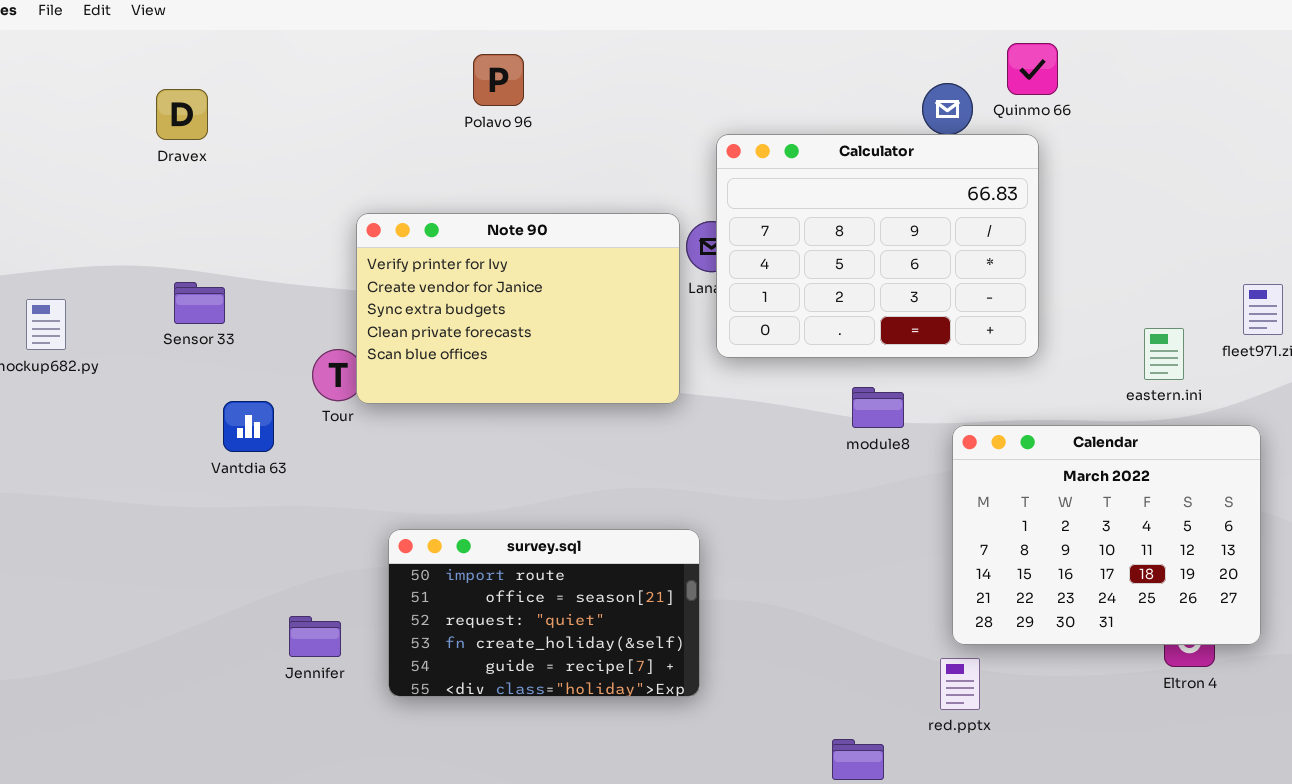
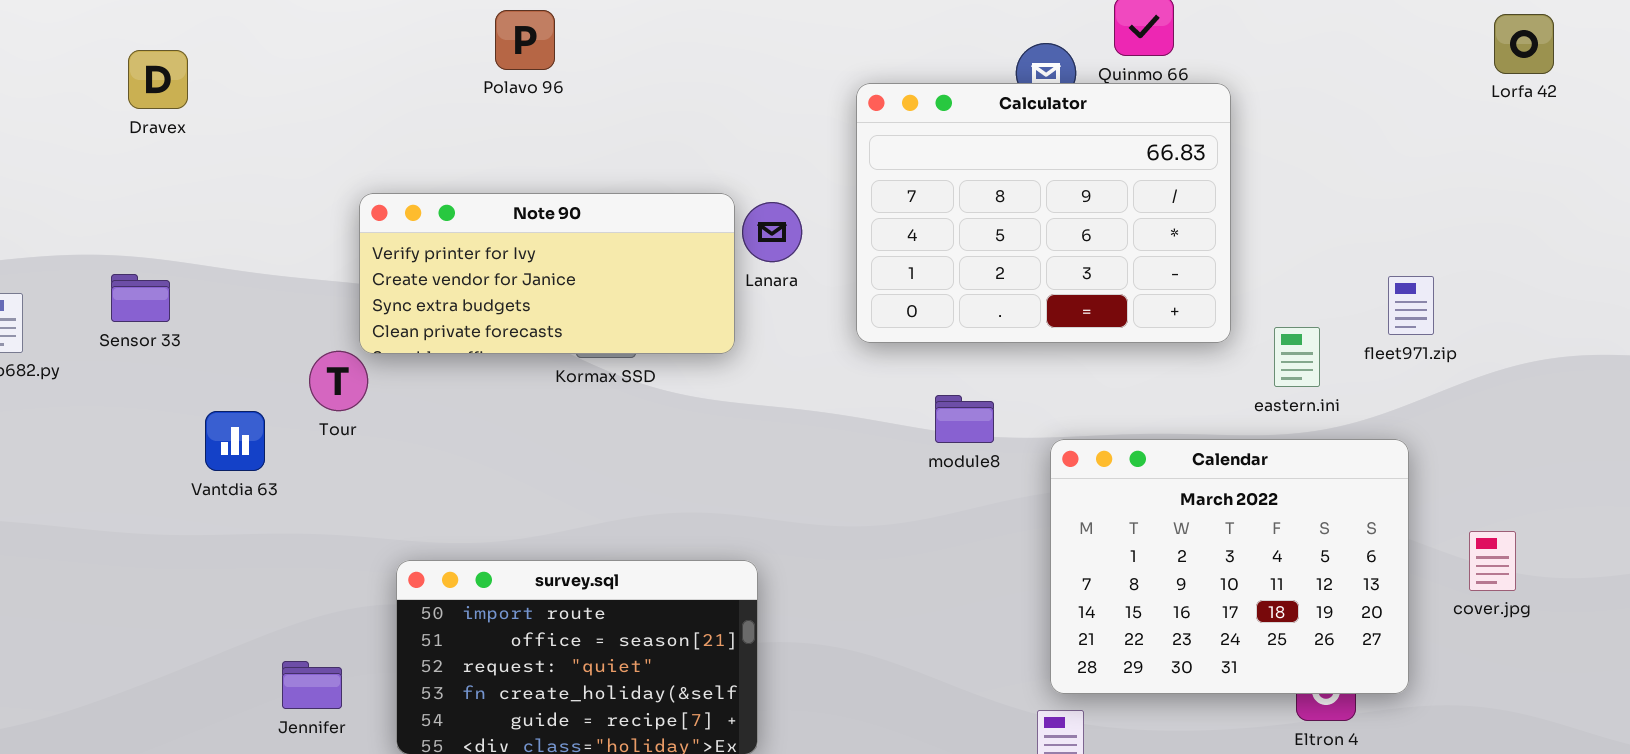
Calculator: [716,134,1039,358] -> [856,83,1231,343], moved
Note 90: [356,213,680,404] -> [359,193,735,354], resized
Sensor 33: [174,282,225,324] -> [111,274,170,322], moved

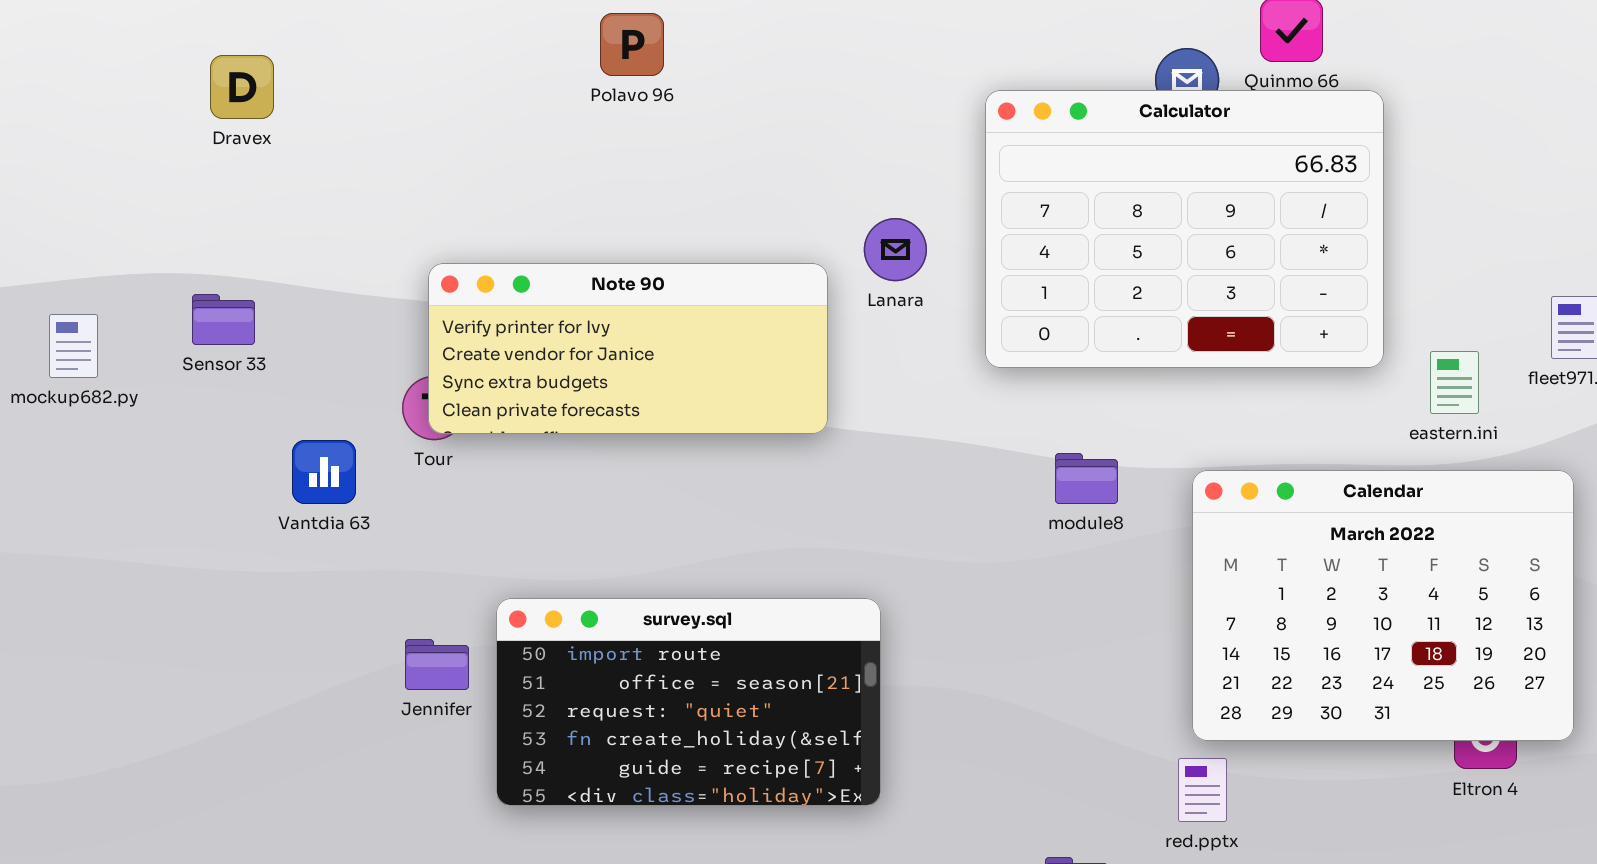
Note 90: [359,193,735,354] -> [428,263,828,434], moved
module8: [935,395,994,443] -> [1055,453,1118,504], moved
Jennifer: [282,661,342,709] -> [405,639,469,690], moved

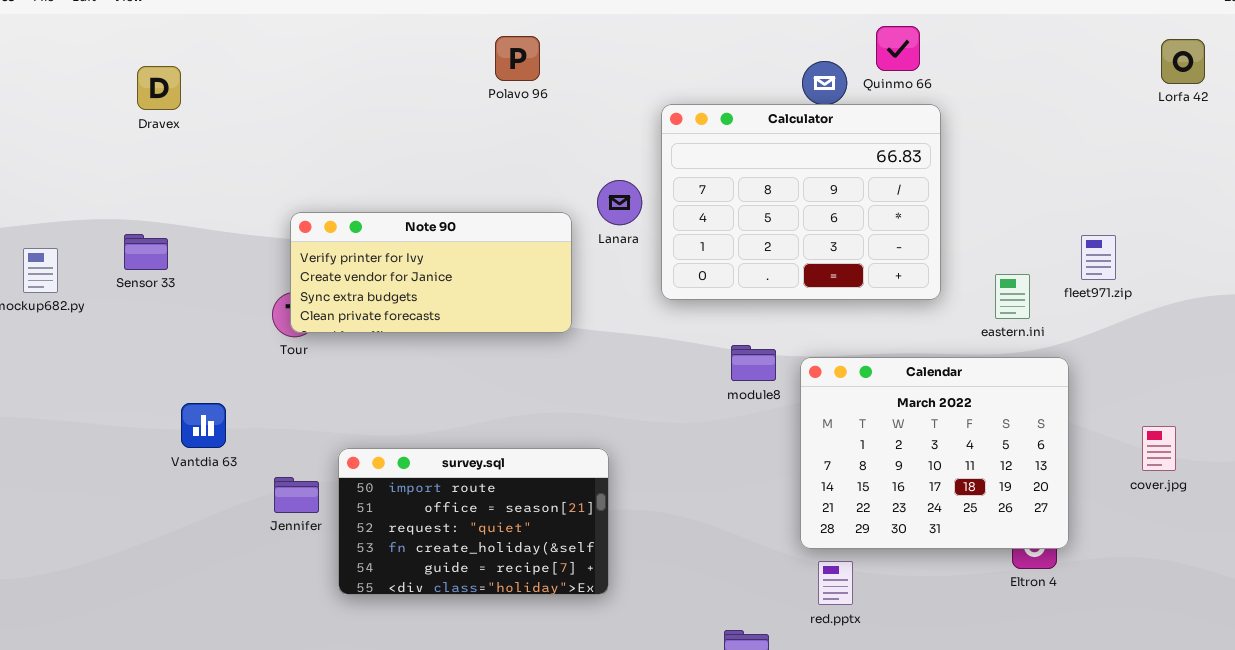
Polavo 96: [600,13,664,76] -> [495,36,540,81], moved
Calculator: [985,90,1384,368] -> [661,104,941,300], moved
Vantdia 63: [292,440,356,504] -> [181,403,226,448], moved
Calendar: [1192,470,1574,741] -> [800,357,1069,549], moved

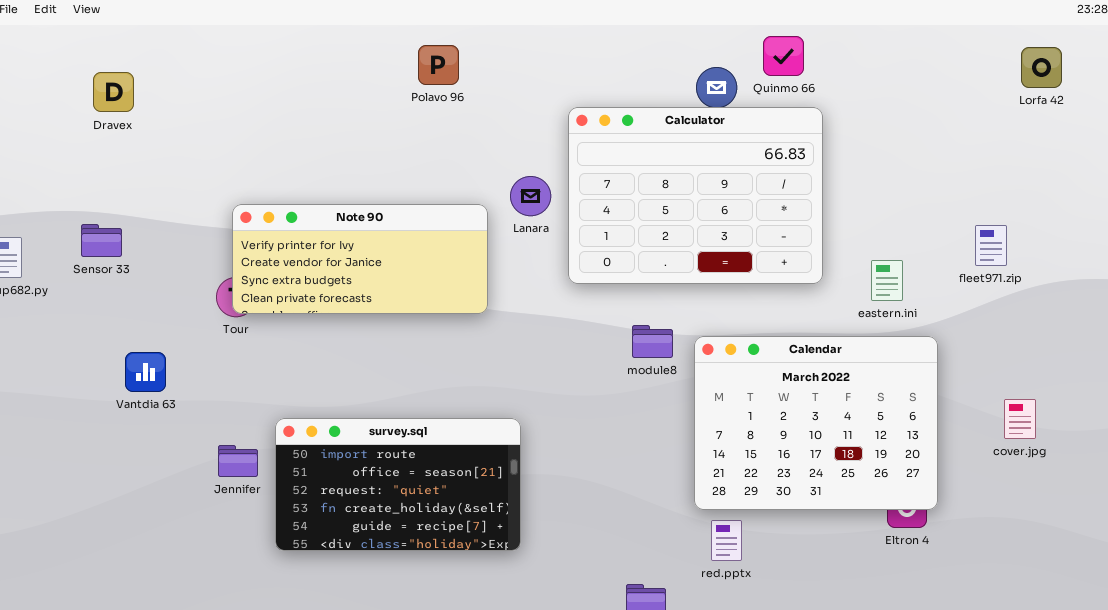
fleet971.zip: [1081,235,1116,280] -> [975,225,1007,266], moved
Vantdia 63: [181,403,226,448] -> [125,352,166,392], moved

